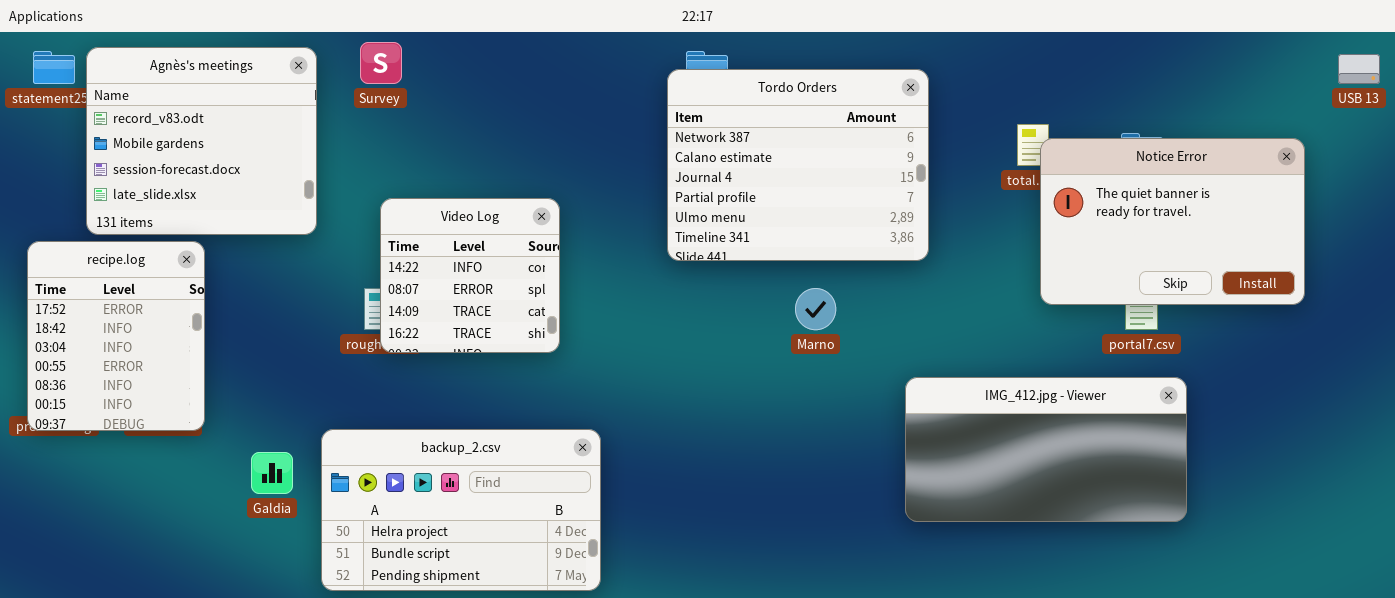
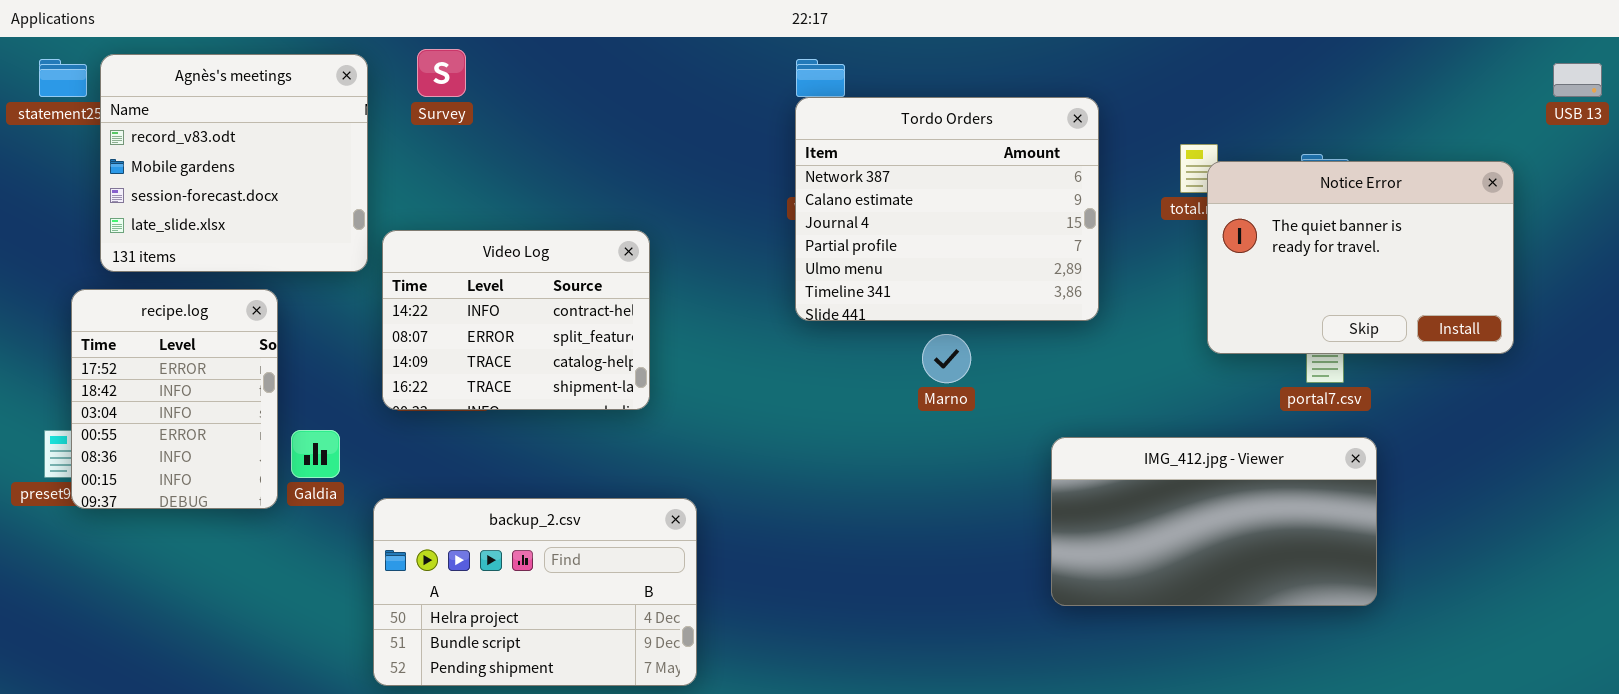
Tordo Orders: [667,69,929,261] -> [795,97,1099,321], moved
Video Log: [380,198,560,353] -> [382,230,650,410], resized
recipe.log: [27,241,205,431] -> [71,289,278,509], moved
Galdia: [251,452,293,494] -> [291,430,340,478], moved

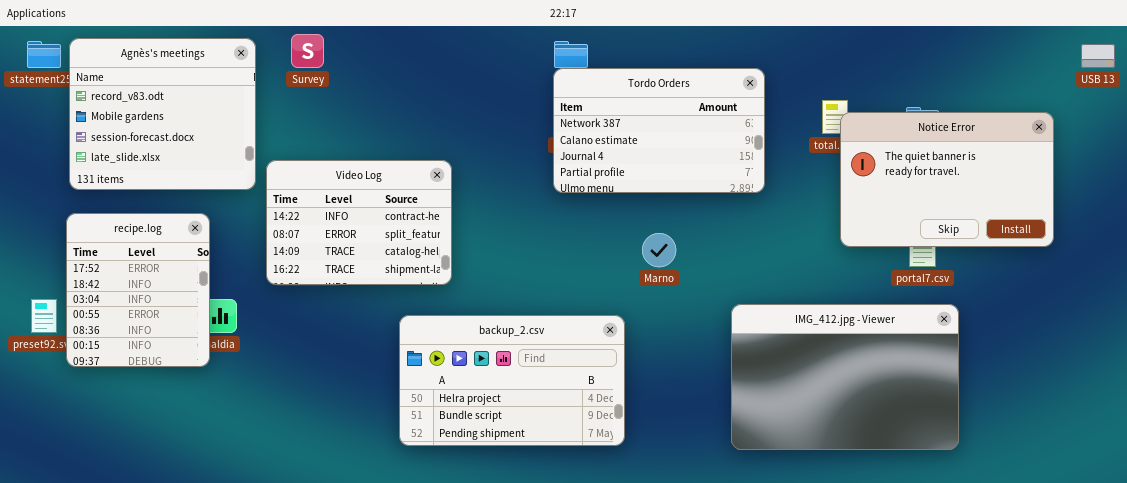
Tordo Orders: [795,97,1099,321] -> [553,68,765,193], resized
recipe.log: [71,289,278,509] -> [66,213,210,367], moved
IMG_412.jpg - Viewer: [1051,437,1377,606] -> [731,304,959,450], resized
backup_2.csv: [373,498,697,686] -> [399,315,625,446], moved

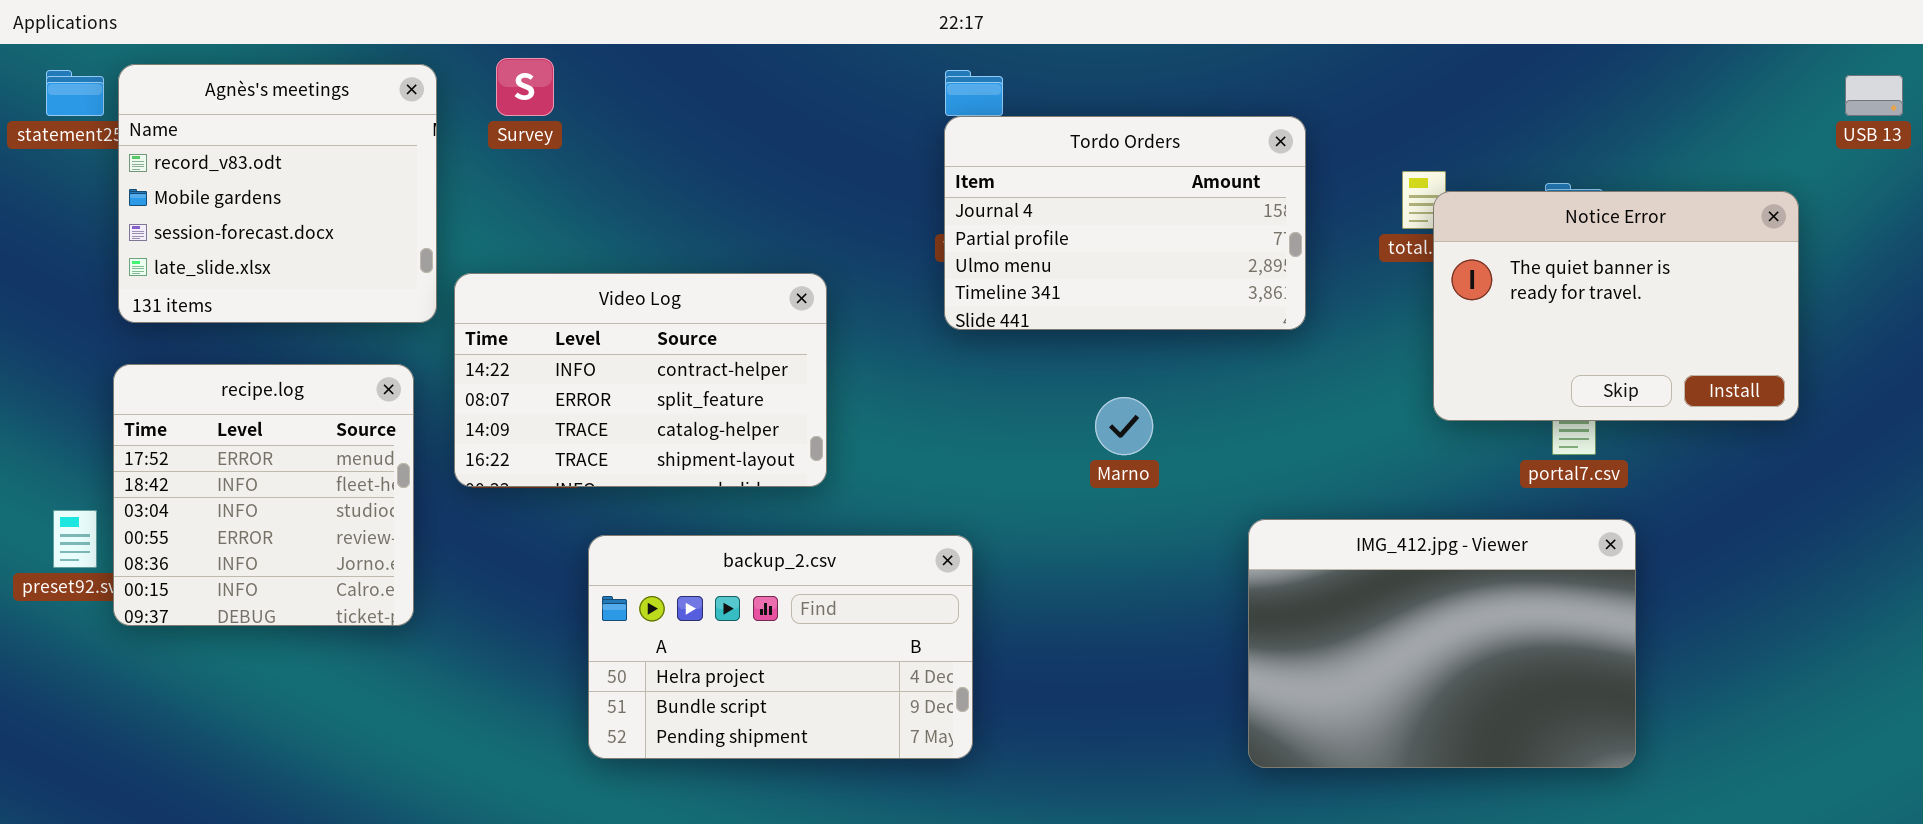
Tordo Orders: [553,68,765,193] -> [944,116,1306,330], scrolled down 2 rows
Video Log: [266,160,452,285] -> [454,273,827,487], resized
recipe.log: [66,213,210,367] -> [113,364,414,626], resized
backup_2.csv: [399,315,625,446] -> [588,535,973,759], moved

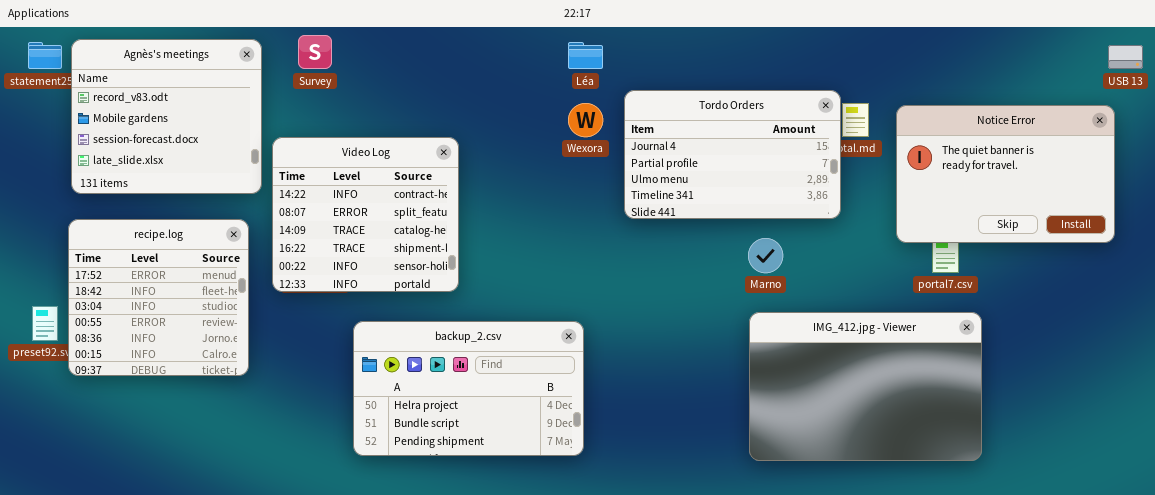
Tordo Orders: [944,116,1306,330] -> [624,90,841,219], moved
Notice Error: [1433,191,1799,421] -> [896,105,1115,243], moved
Video Log: [454,273,827,487] -> [272,137,459,292], resized
Marno: [1095,397,1153,455] -> [748,238,783,273], moved

